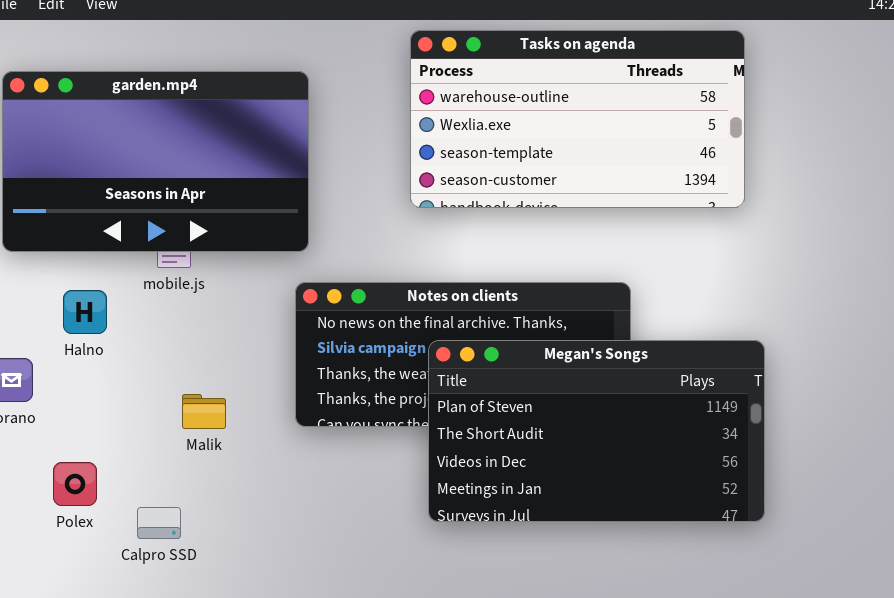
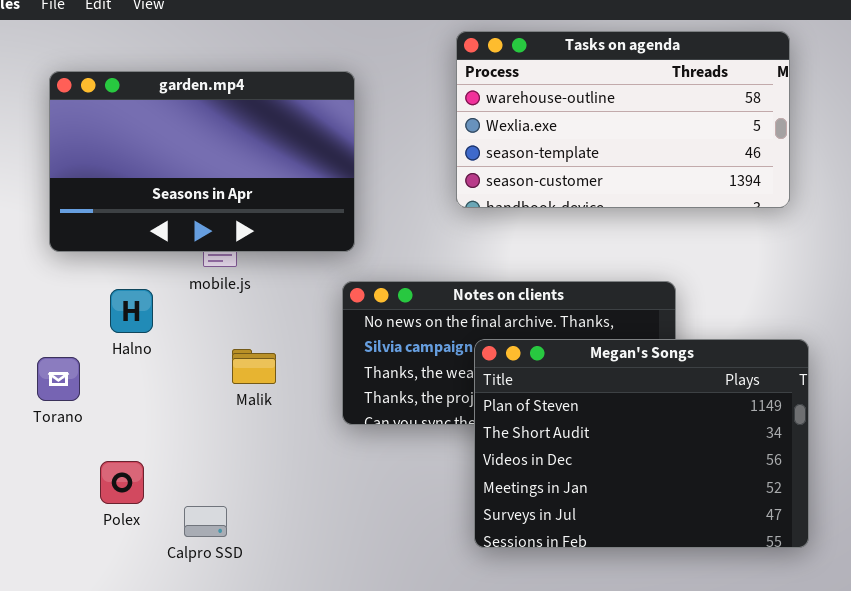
Megan's Songs: [428,340,765,522] -> [474,339,809,548], resized
Malik: [182,394,226,429] -> [232,349,276,384], moved

